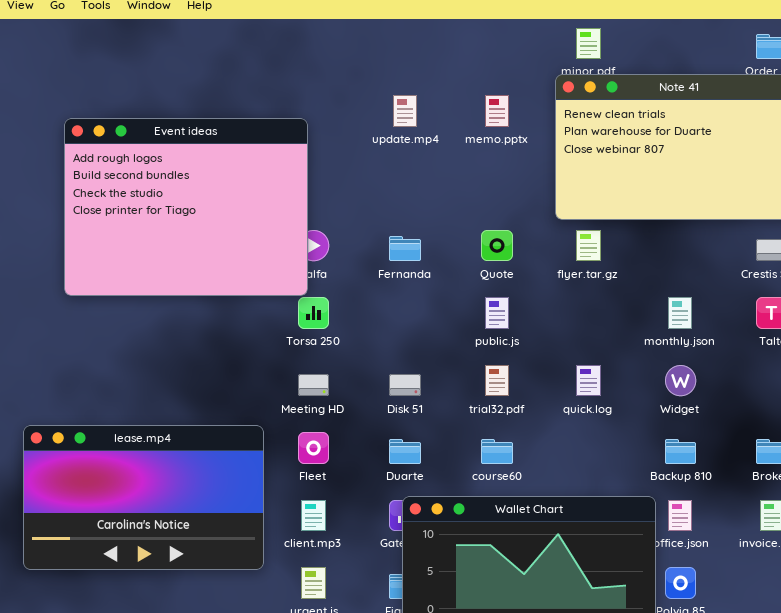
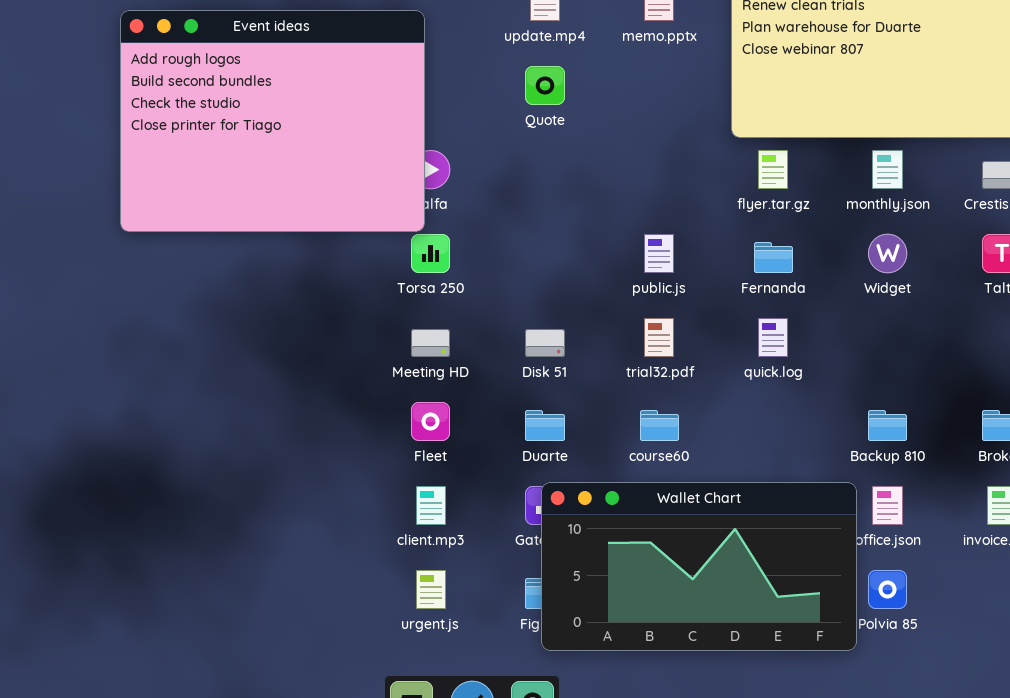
Quote: [481,230,513,261] -> [525,66,565,105], moved
Fernanda: [389,236,421,261] -> [754,242,793,273], moved
monthly.json: [668,297,692,329] -> [872,150,903,189], moved
Widget: [665,365,696,396] -> [868,234,907,273], moved
lease.mp4: [23,425,264,570] -> none, closed

